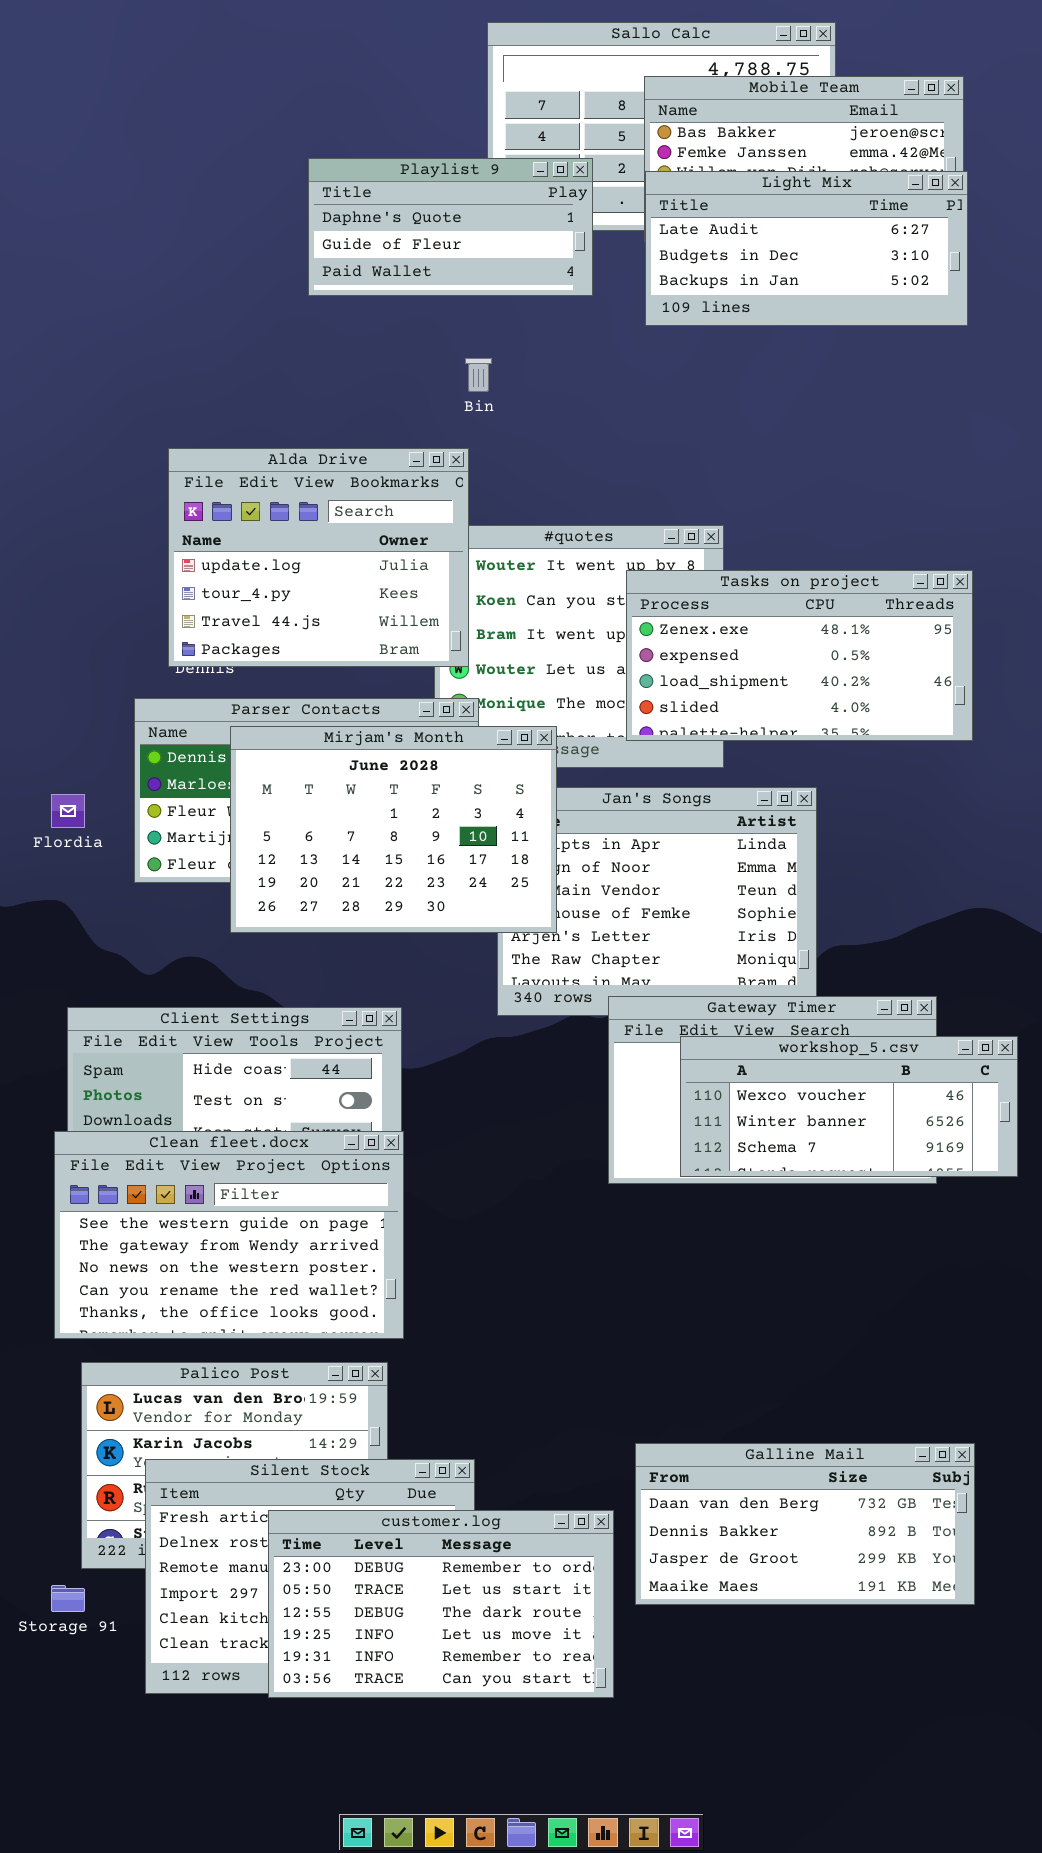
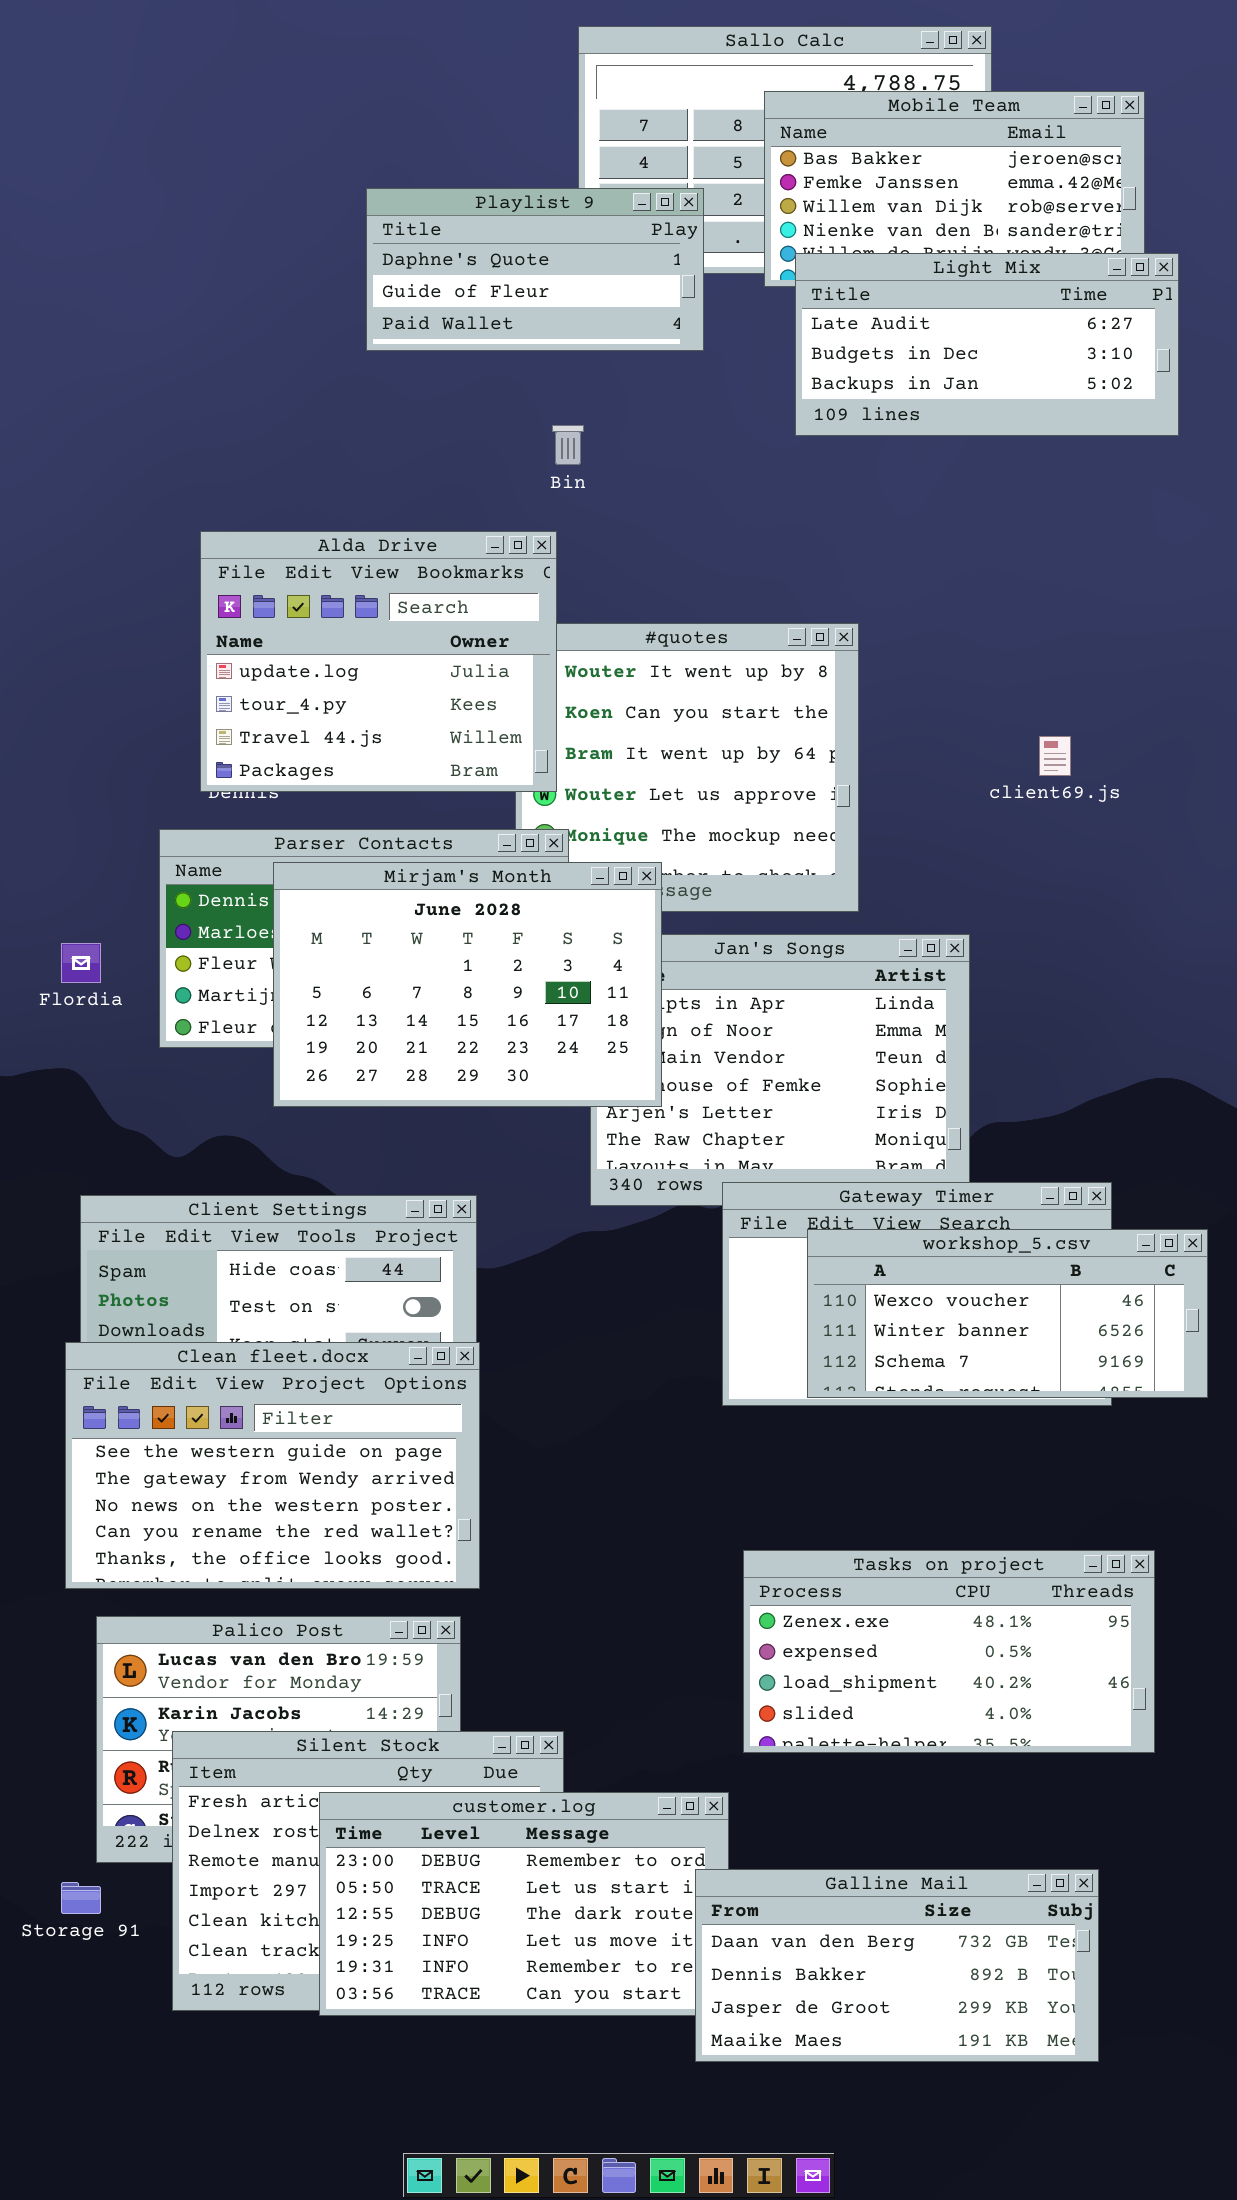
Light Mix: [645,171,968,326] -> [795,253,1179,436], moved
Tasks on project: [626,570,973,741] -> [743,1550,1155,1753], moved
Galline Mail: [635,1443,975,1605] -> [695,1869,1099,2062], moved

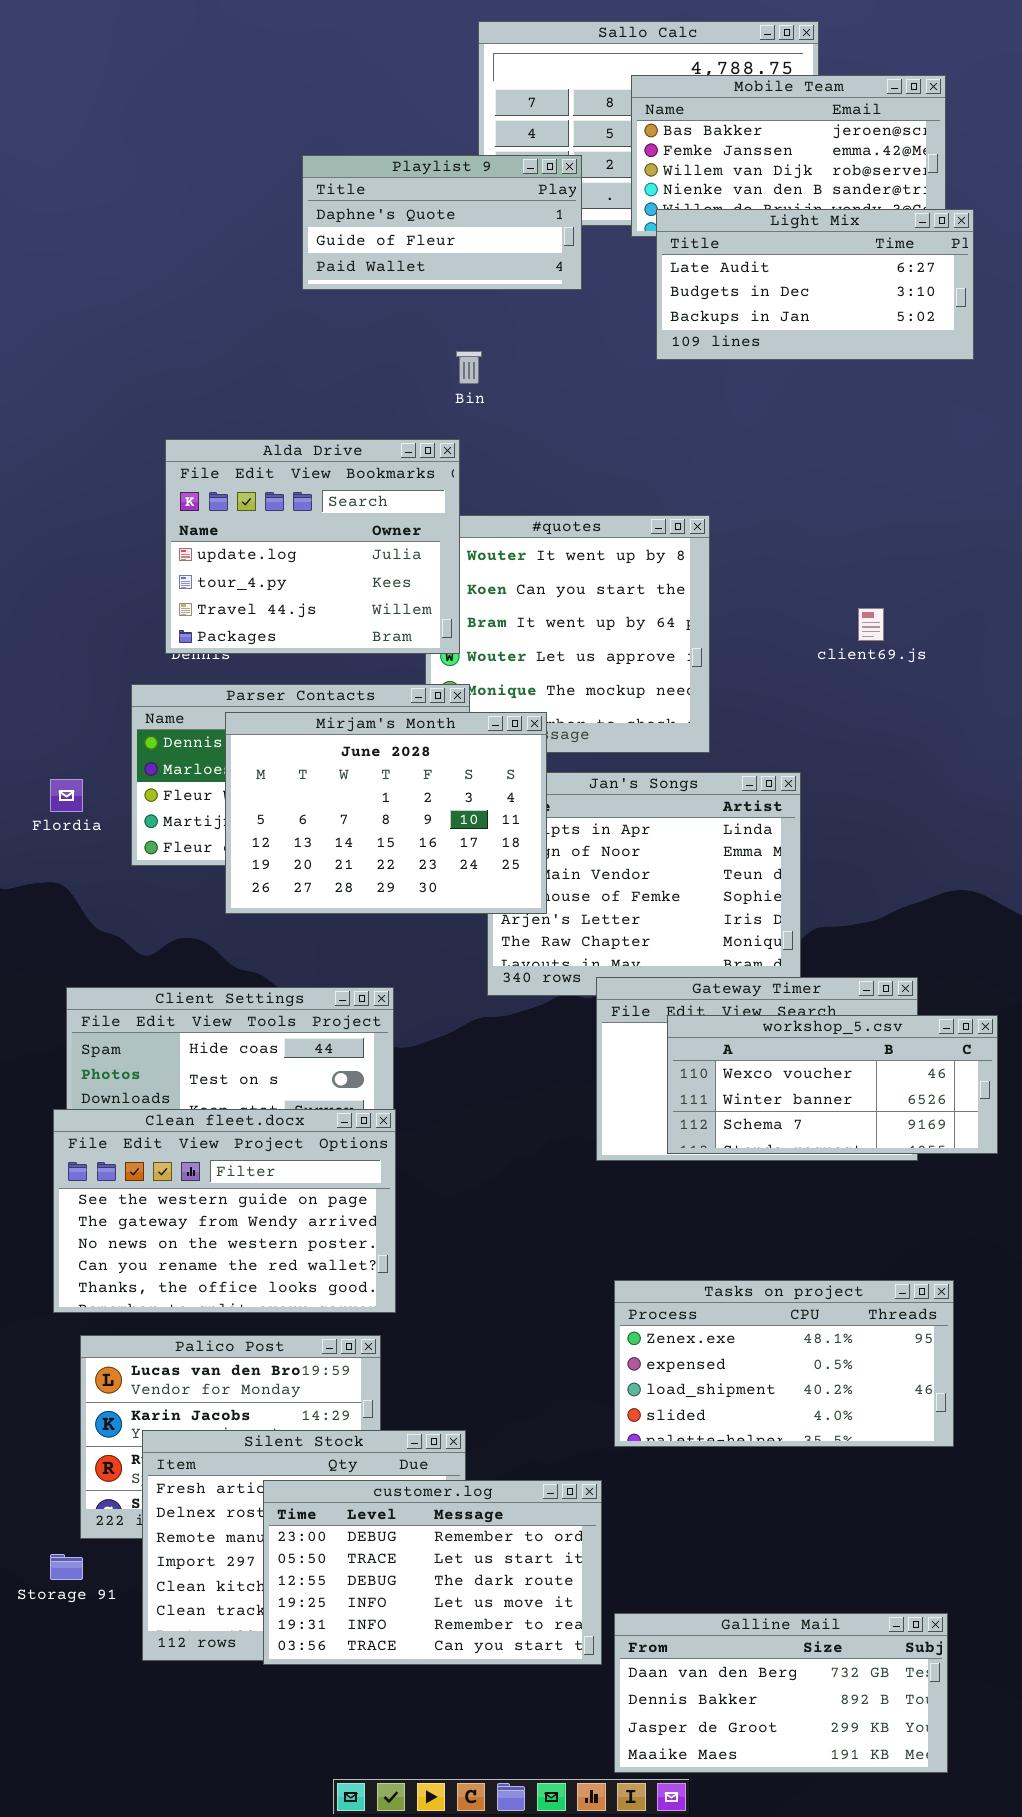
Galline Mail: [695,1869,1099,2062] -> [614,1613,948,1773], moved

